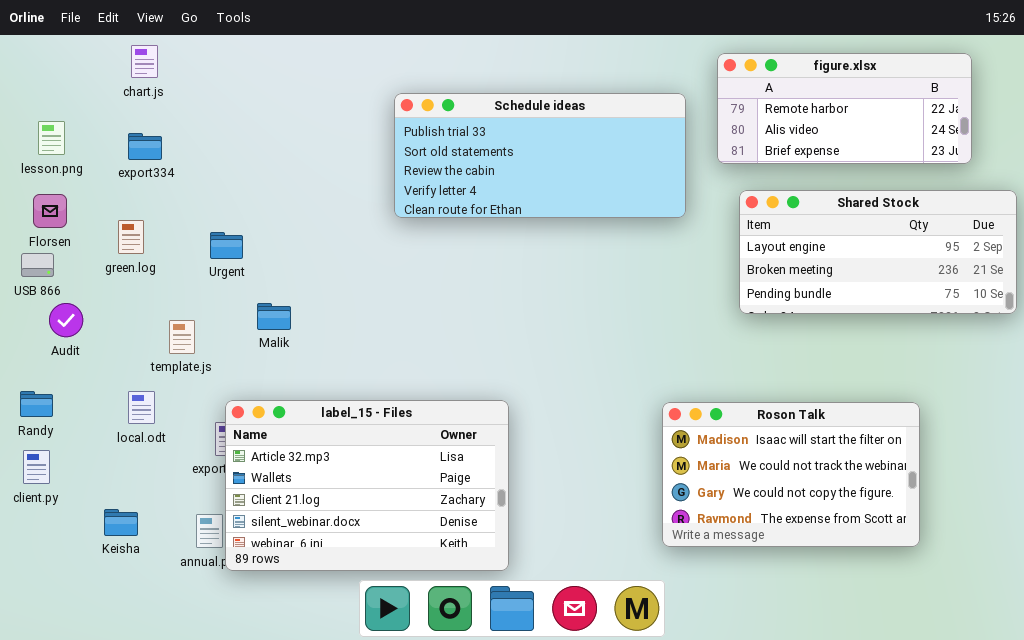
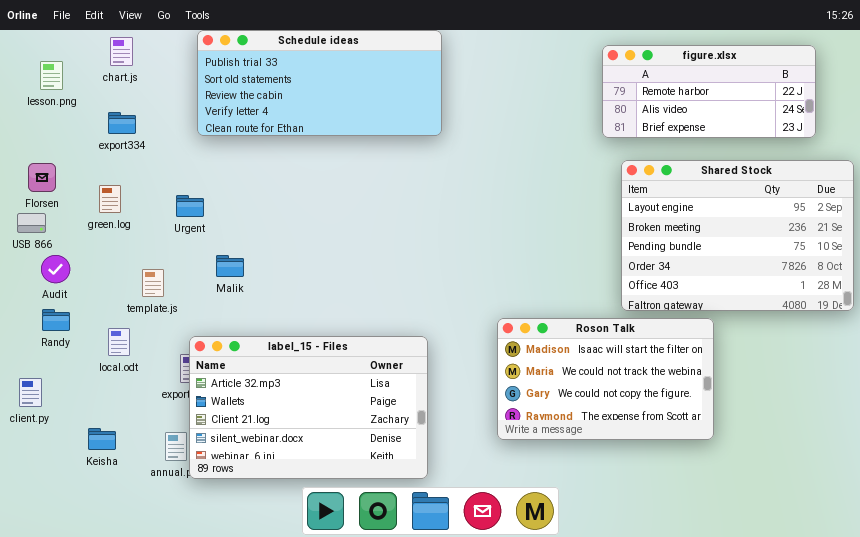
Schedule ideas: [394,93,686,218] -> [197,30,442,136], moved
lesson.png: [38,121,65,155] -> [40,61,63,90], moved
Shared Stock: [739,190,1017,314] -> [621,160,854,311], resized
Randy: [20,391,53,417] -> [42,309,70,331], moved
Roson Talk: [662,402,920,547] -> [497,318,714,440], moved

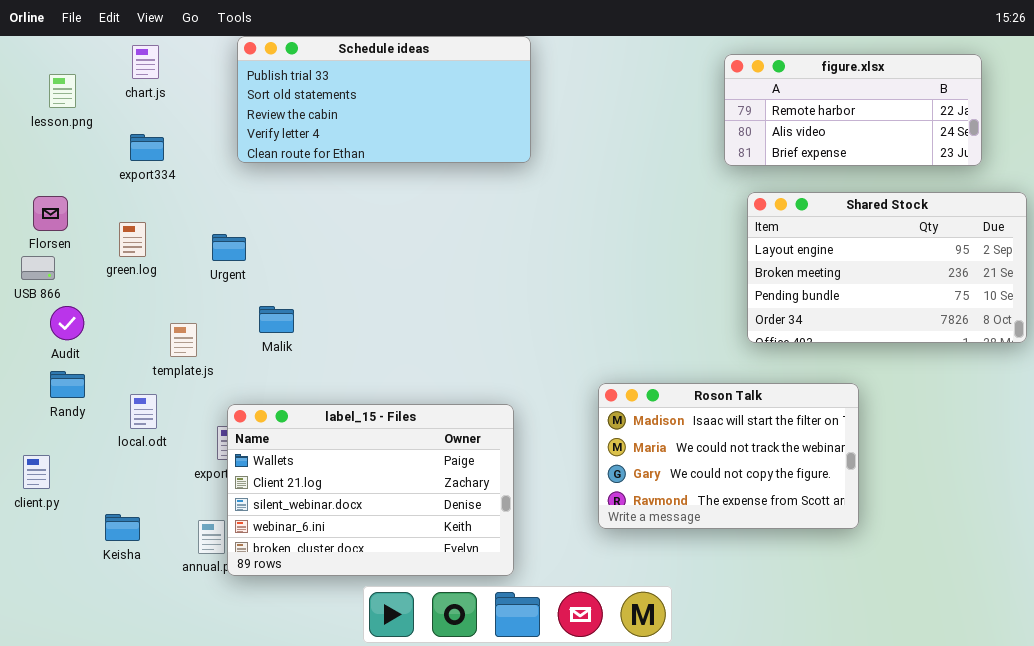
Shared Stock: [621,160,854,311] -> [747,192,1027,343], resized
label_15 - Files: [189,336,428,479] -> [227,404,514,576], scrolled down 1 row

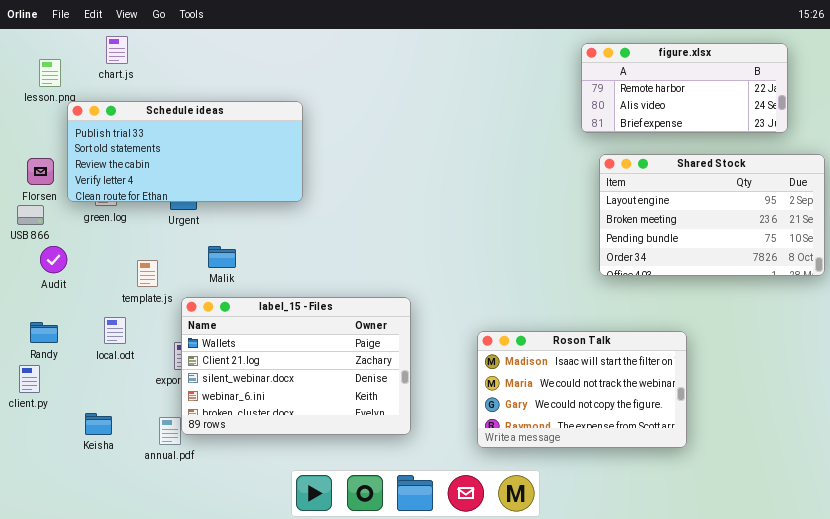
Schedule ideas: [237,36,531,163] -> [67,101,303,202], moved
Randy: [50,371,85,398] -> [30,322,58,343], moved
Roson Talk: [598,383,859,529] -> [477,331,687,448], moved
label_15 - Files: [227,404,514,576] -> [181,297,411,435], moved

